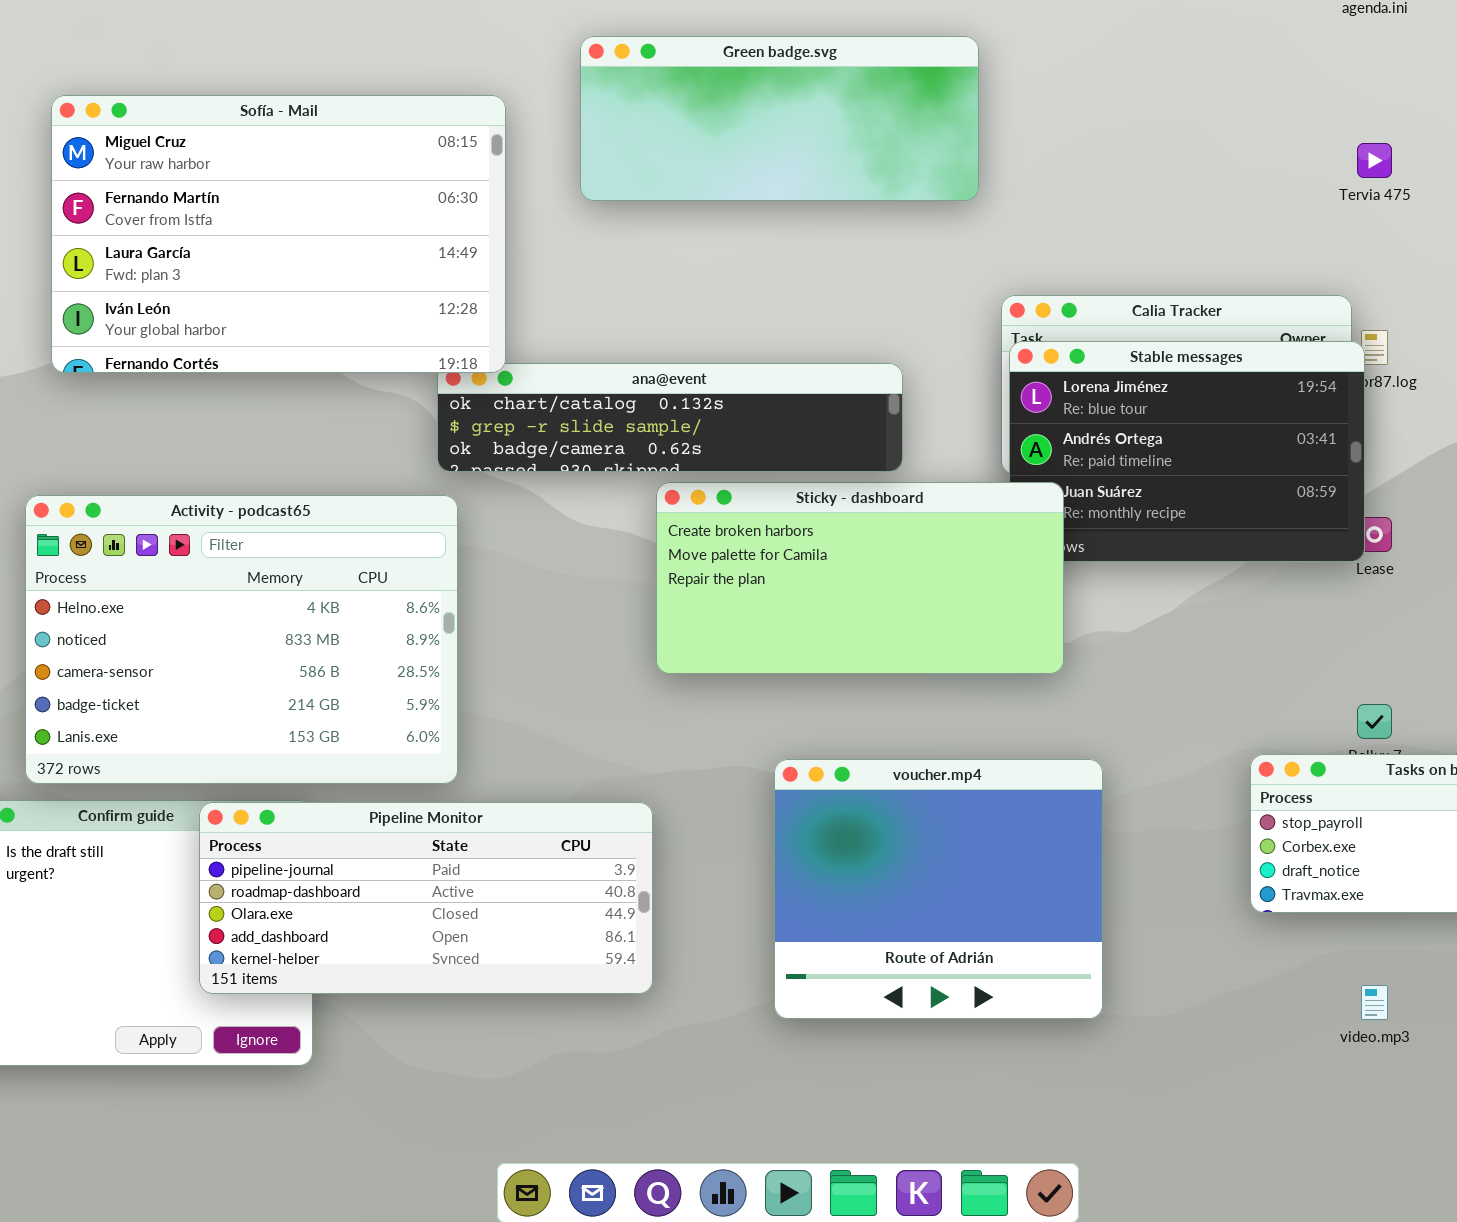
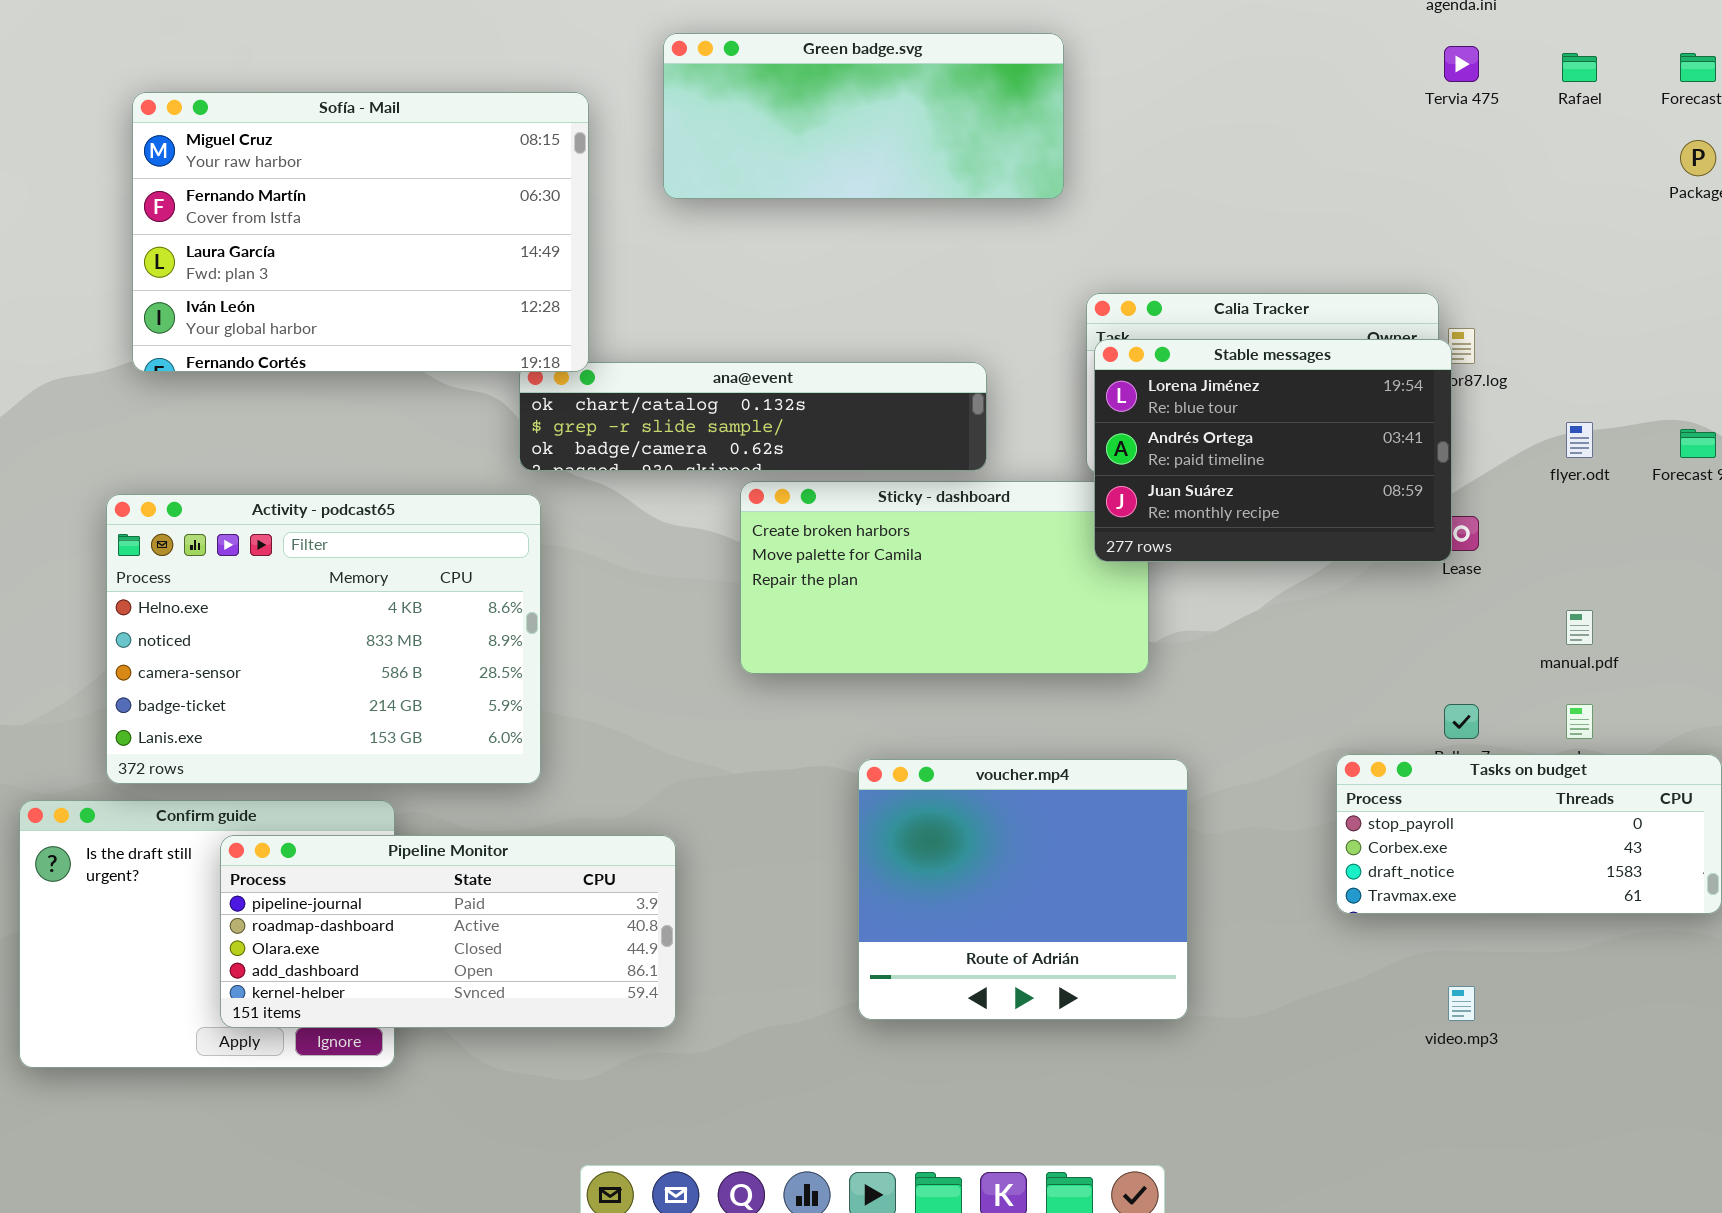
Tervia 475: [1357,143,1392,178] -> [1444,46,1479,82], moved
Stable messages: [1009,341,1365,562] -> [1094,339,1452,562], raised
Pipeline Monitor: [199,802,653,994] -> [220,835,676,1028], moved

